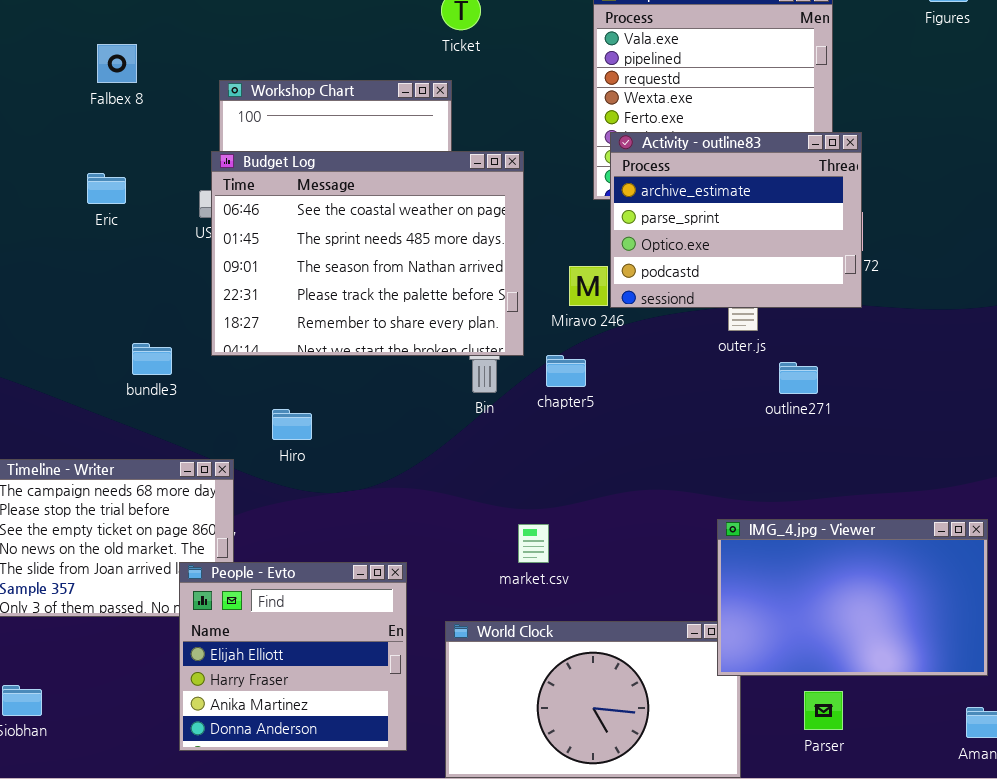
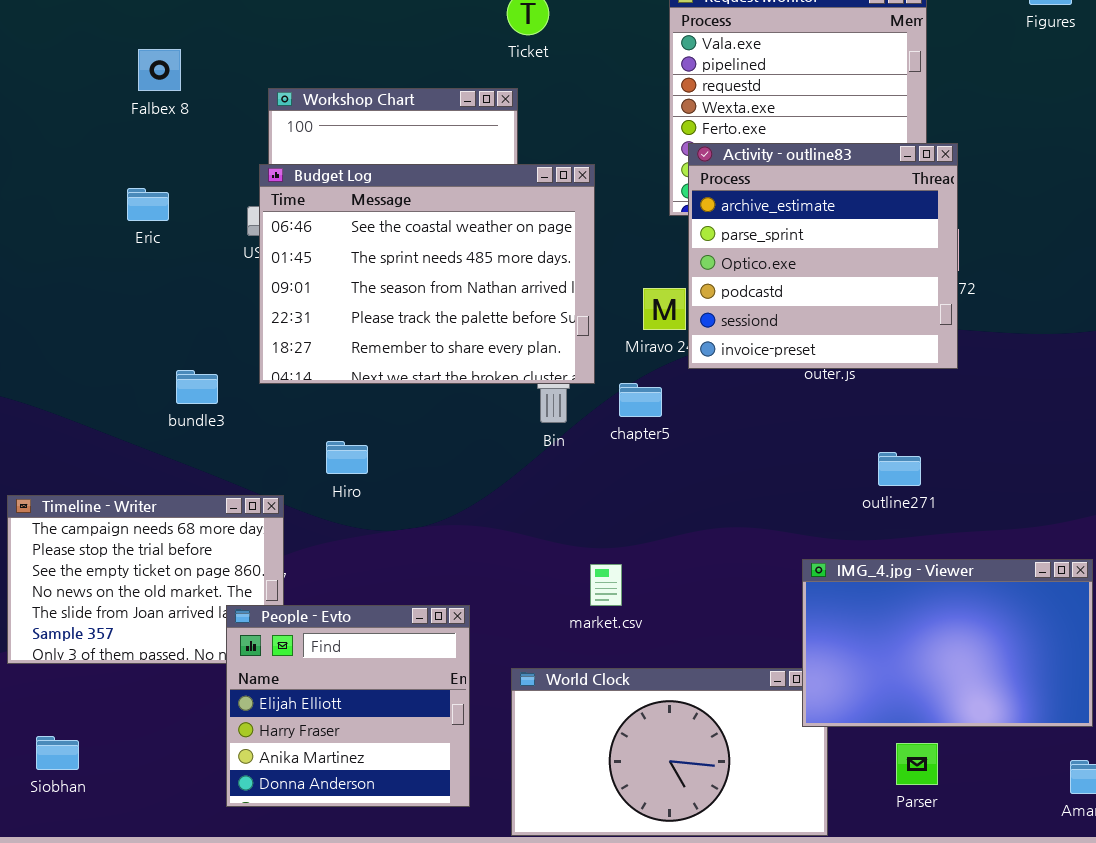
Activity - outline83: [610,132,862,308] -> [688,143,958,369], resized
outline271: [779,362,818,394] -> [878,452,921,486], moved

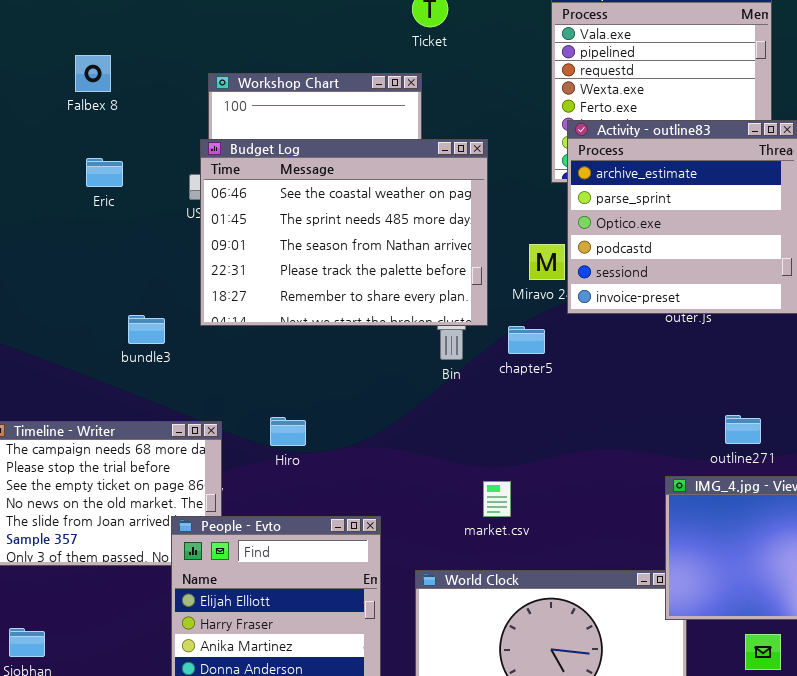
Falbex 8: [138,49,181,91] -> [75,55,111,92], moved
Hiro: [326,441,368,474] -> [270,417,306,446], moved
outline271: [878,452,921,486] -> [725,415,761,444], moved

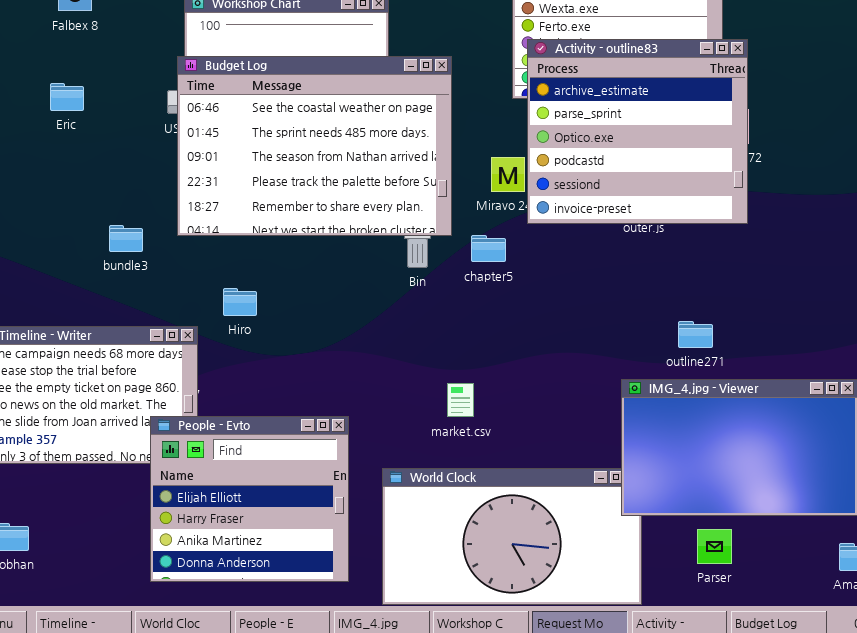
Eric: [86,158,123,187] -> [50,83,84,111], moved
Hiro: [270,417,306,446] -> [223,288,257,316], moved

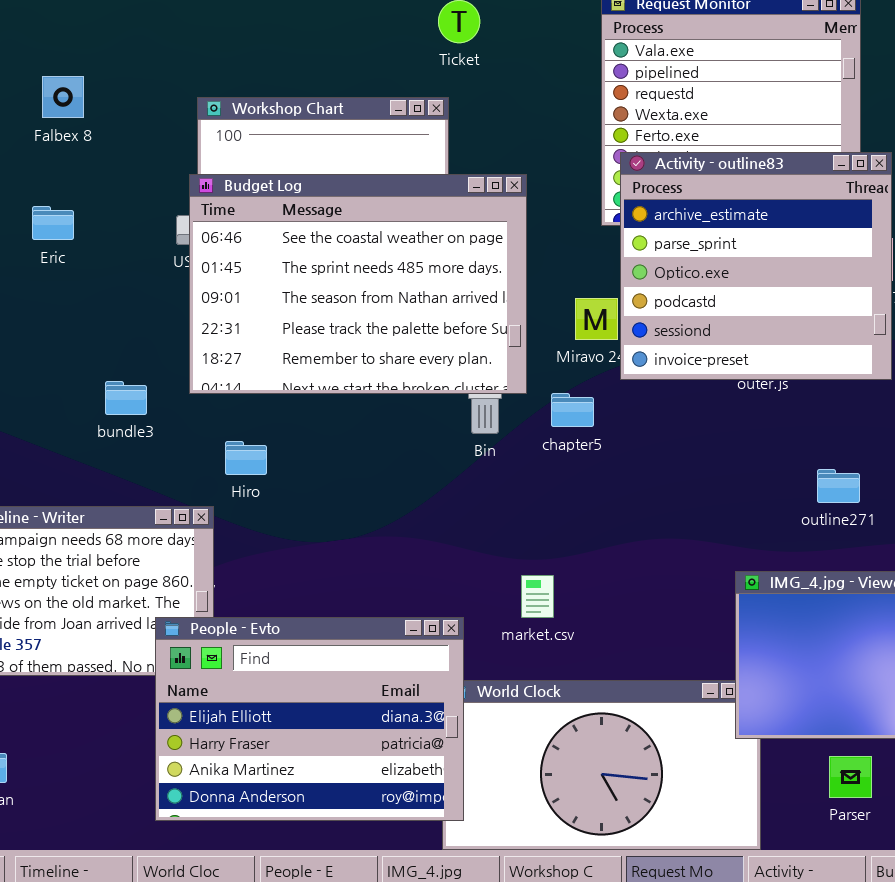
Hiro: [223,288,257,316] -> [225,441,267,475], moved
outline271: [678,321,713,348] -> [817,469,860,503], moved
People - Evto: [150,416,349,582] -> [155,617,464,821], resized

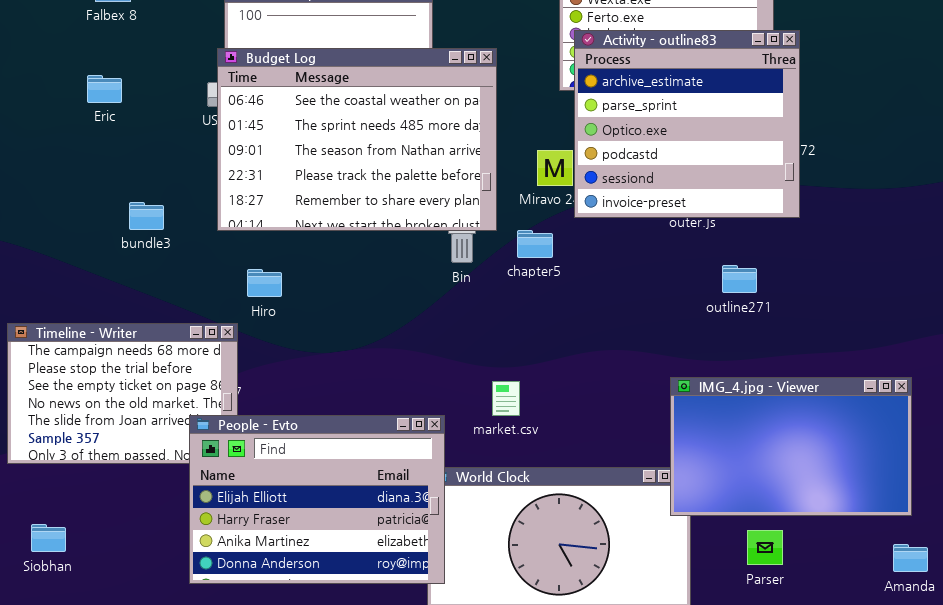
bundle3: [105,381,147,415] -> [129,202,164,230], moved
outline271: [817,469,860,503] -> [722,265,757,293], moved

